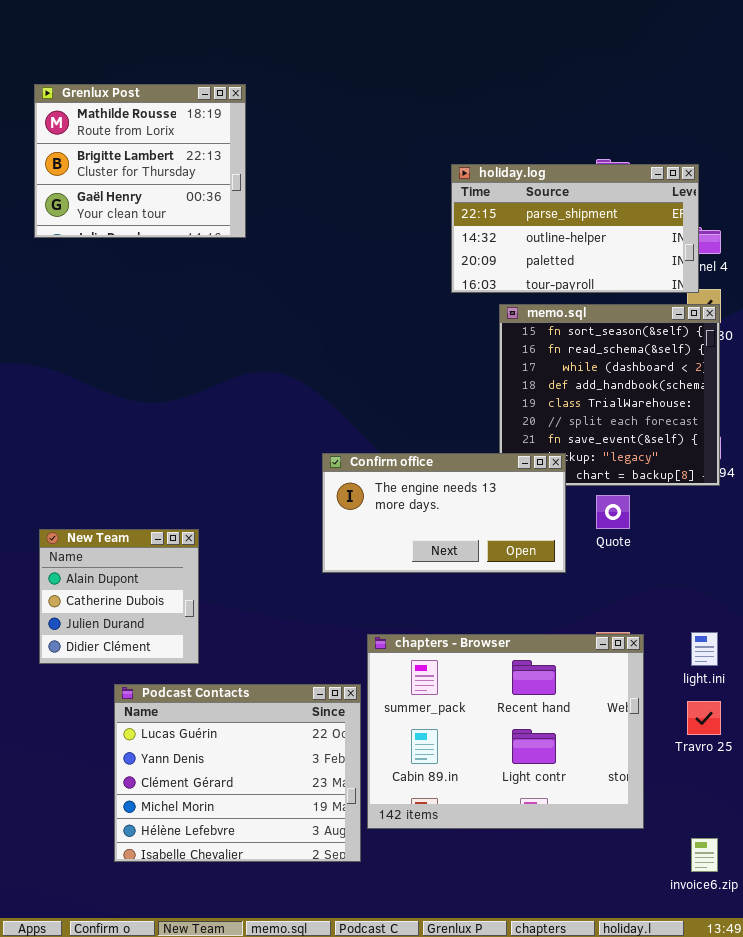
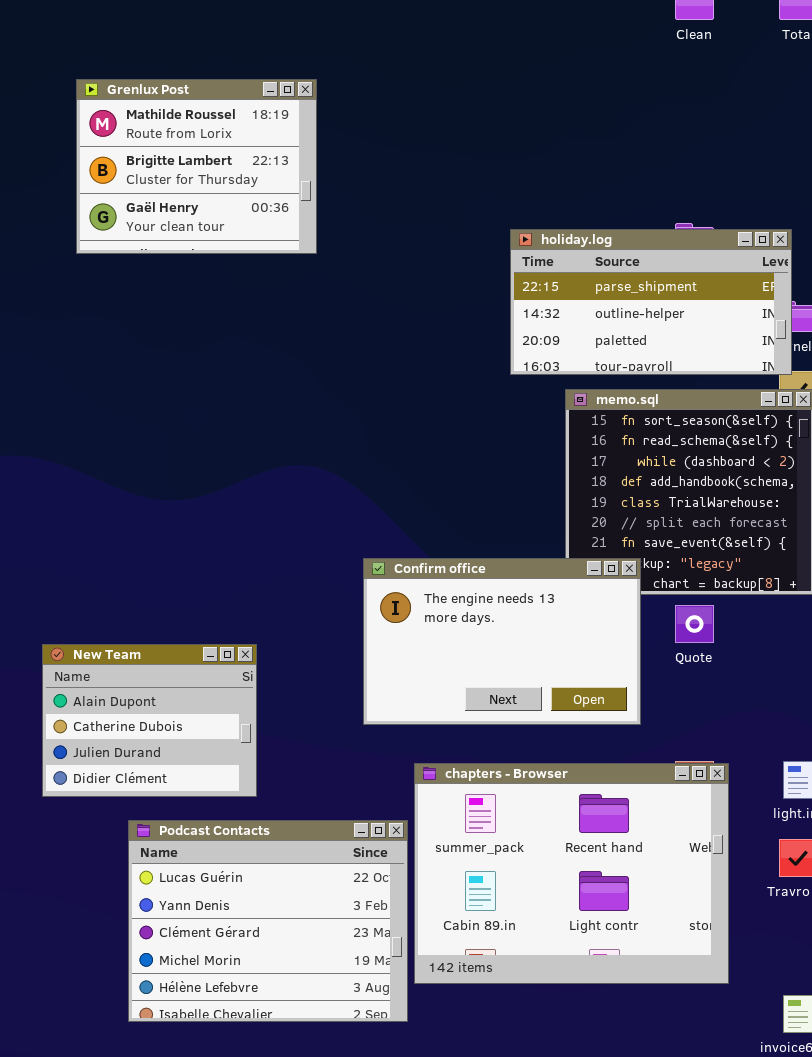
Grenlux Post: [34,84,246,238] -> [76,79,317,254], moved
Confirm office: [322,453,566,573] -> [363,558,641,725], resized
New Team: [39,529,199,664] -> [42,644,257,797], resized

